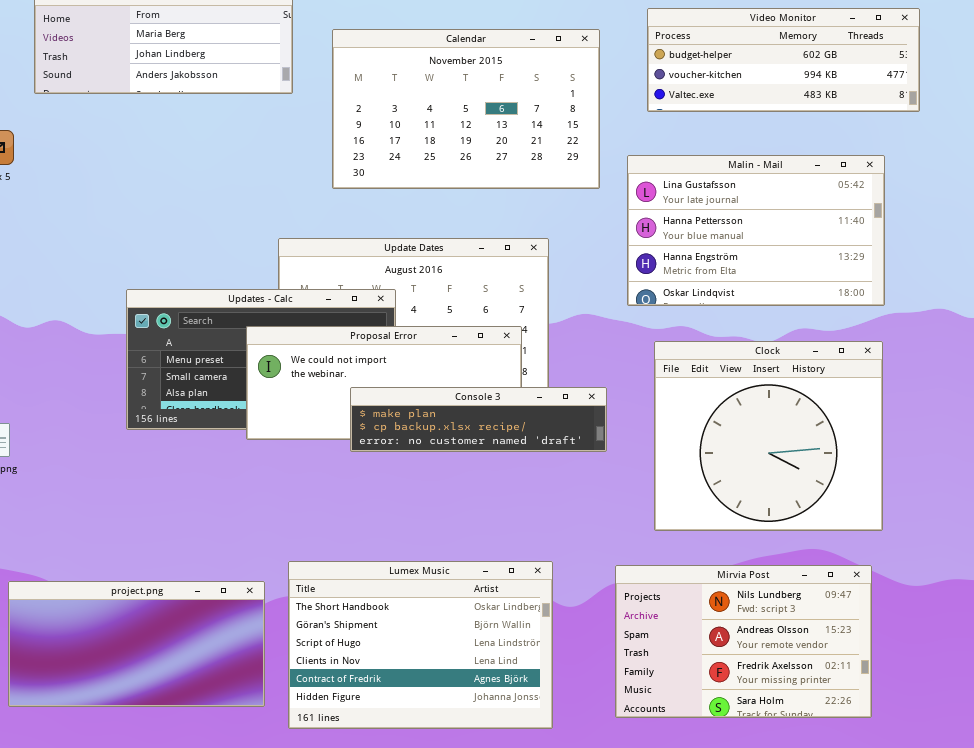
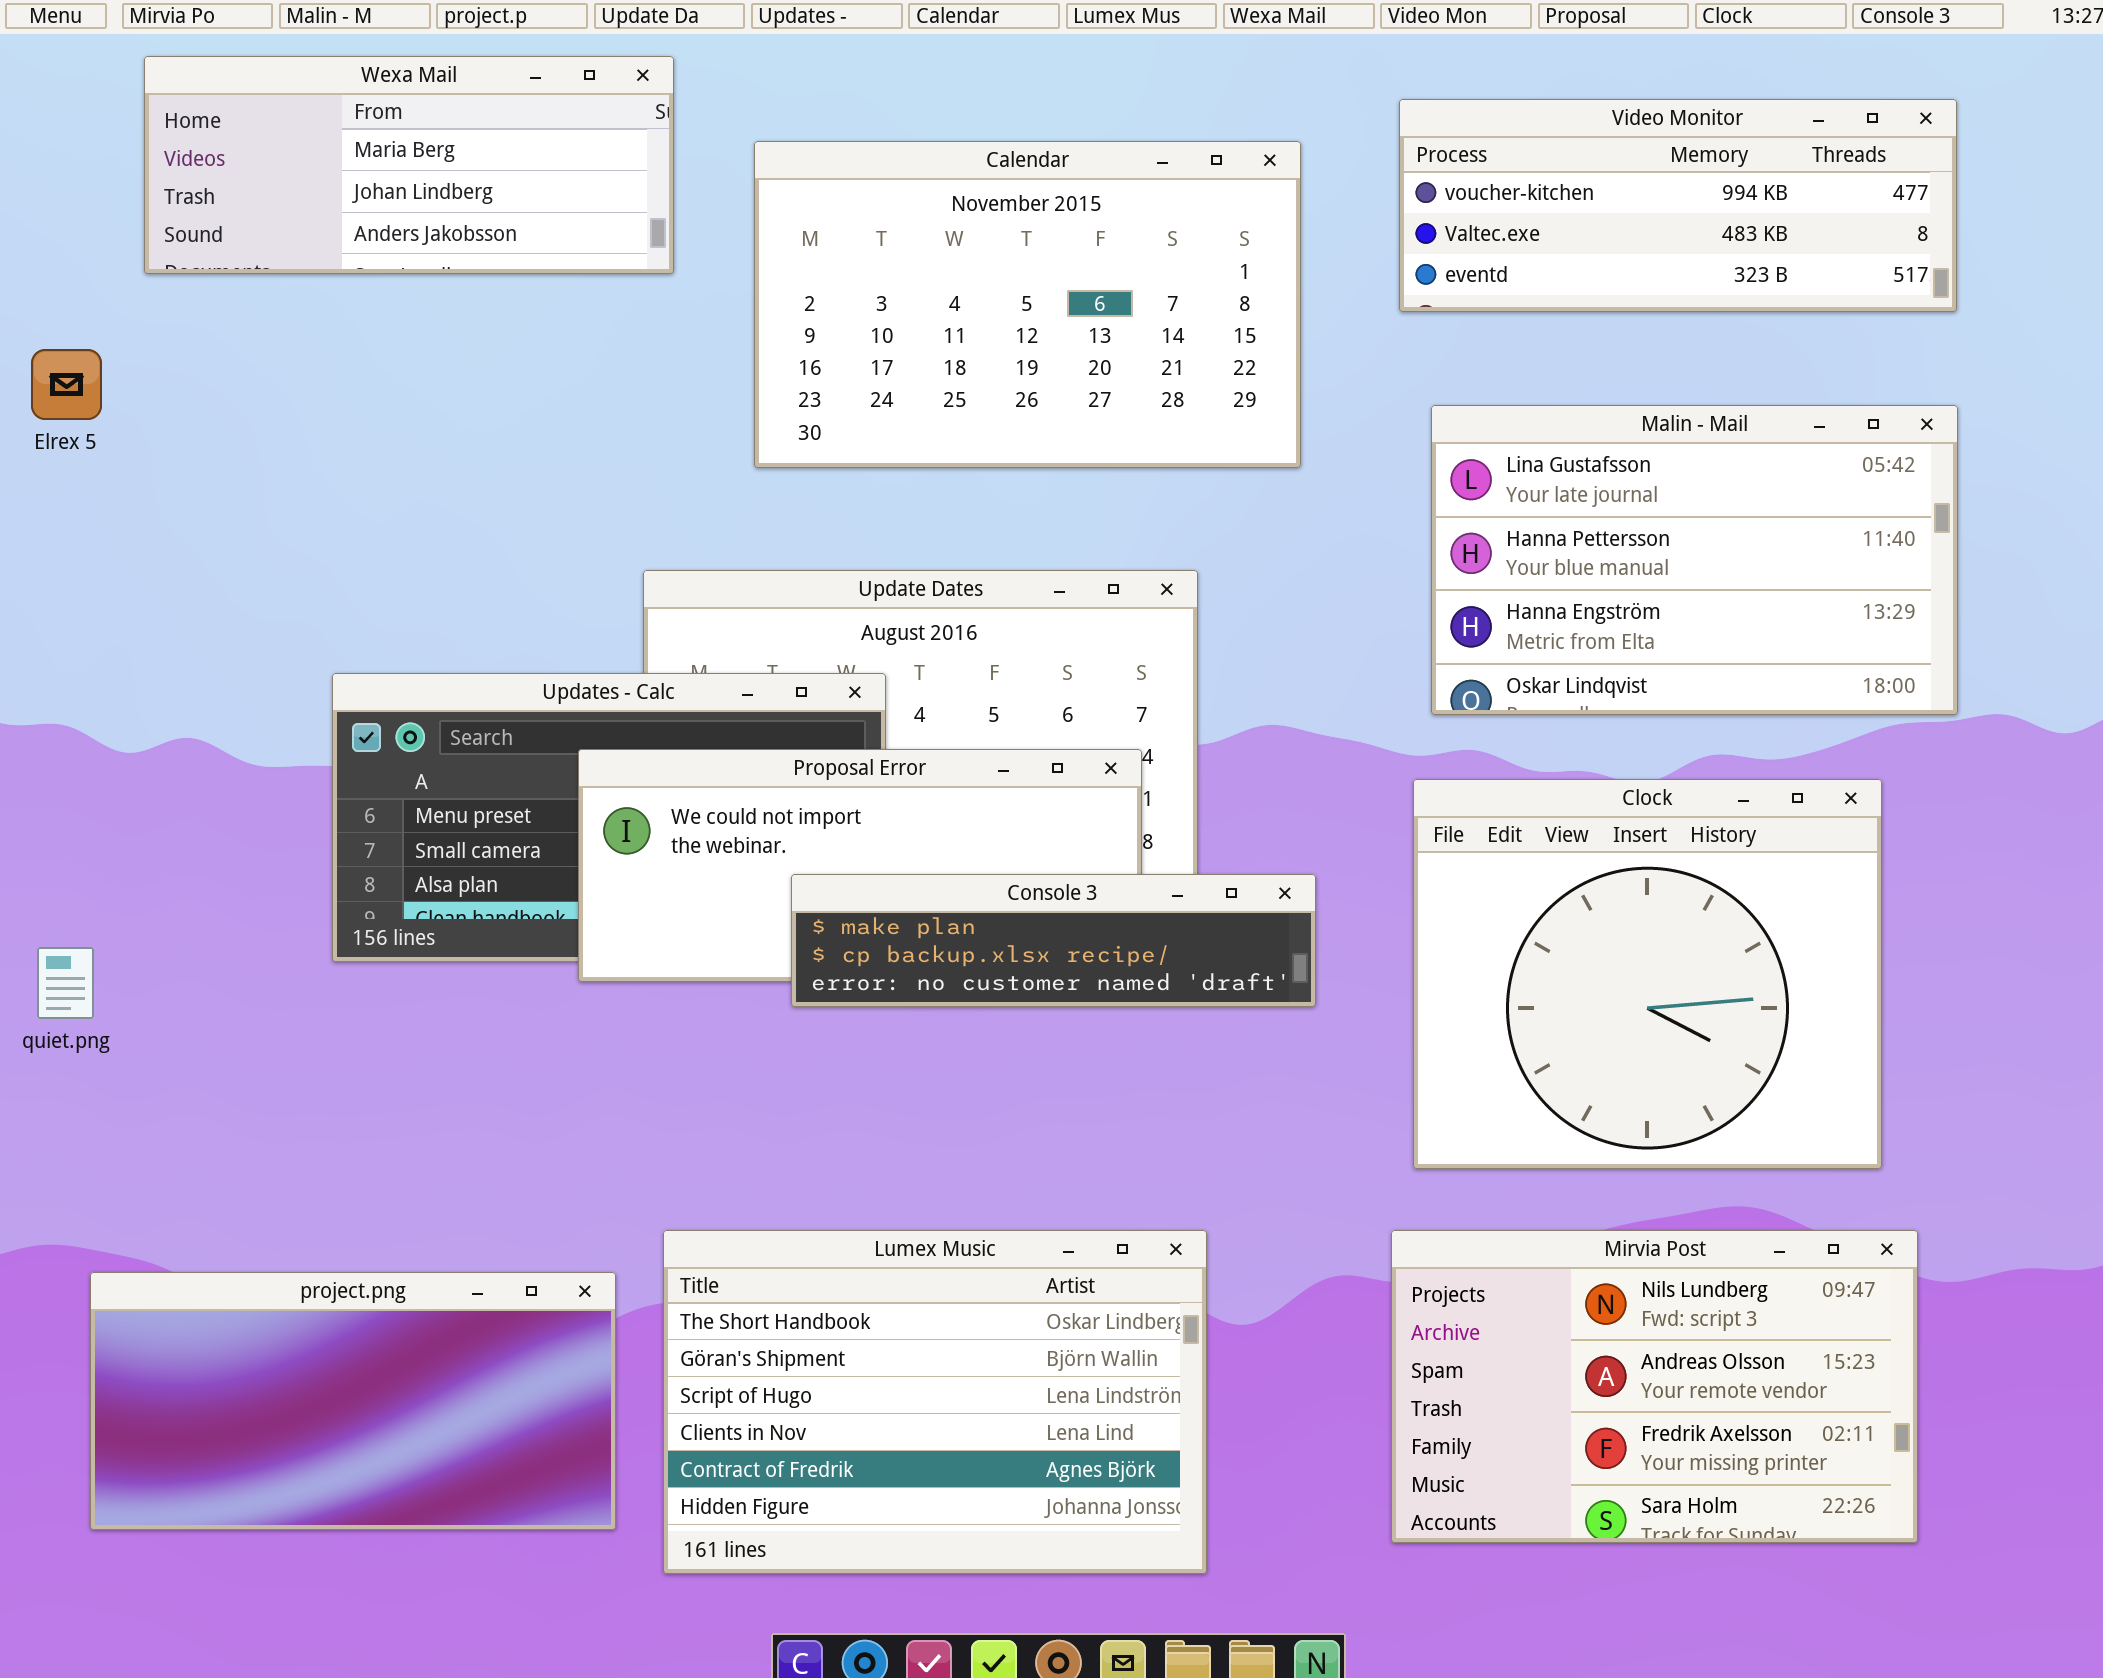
Video Monitor: [647,8,920,112] -> [1399,99,1957,312], scrolled down 1 row
Malin - Mail: [627,155,885,306] -> [1431,405,1958,715], moved
Mirvia Post: [615,565,872,718] -> [1391,1230,1918,1543], moved

